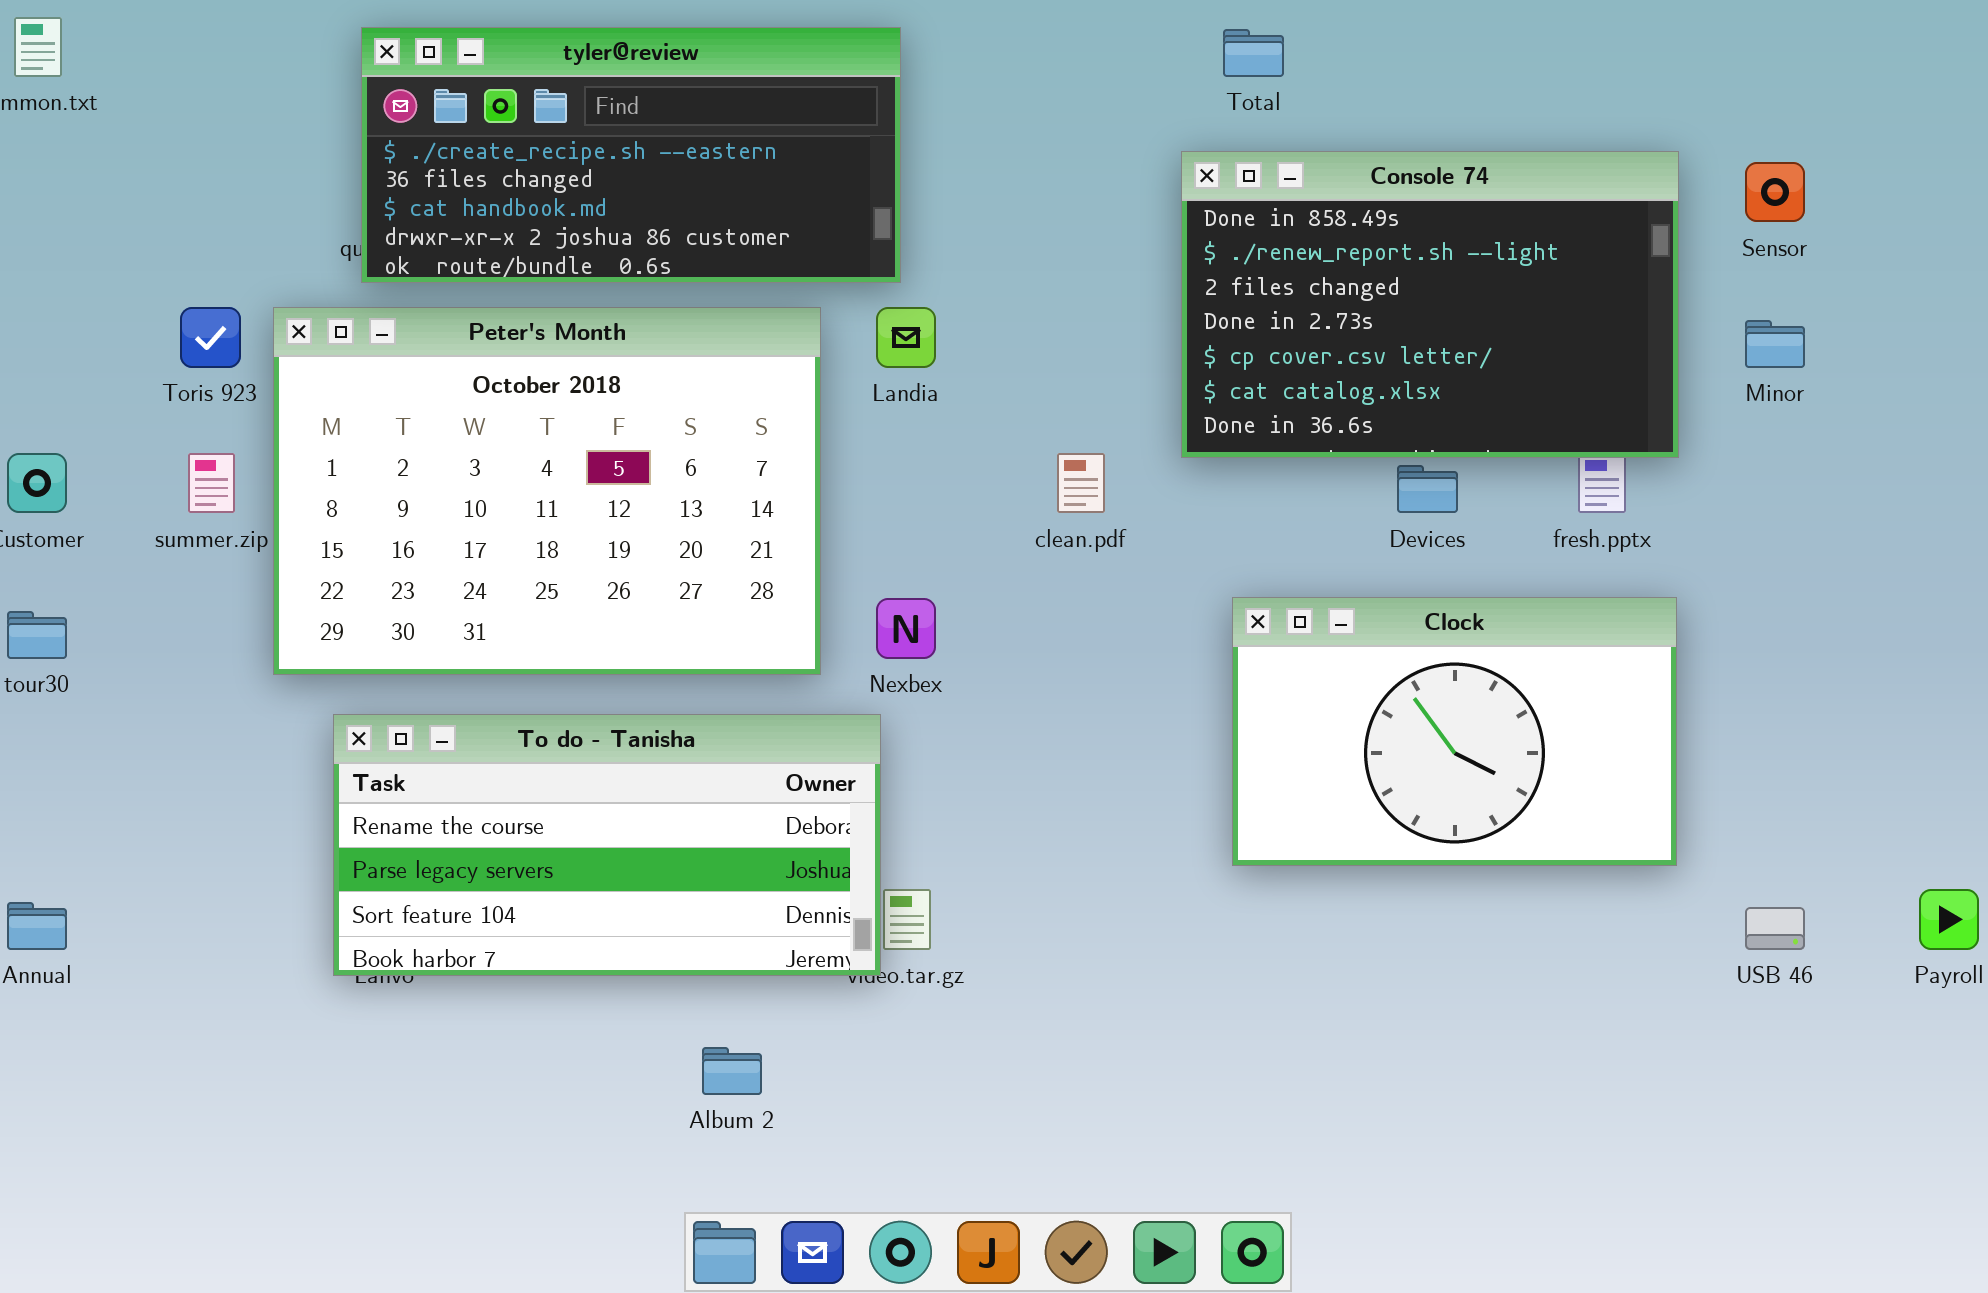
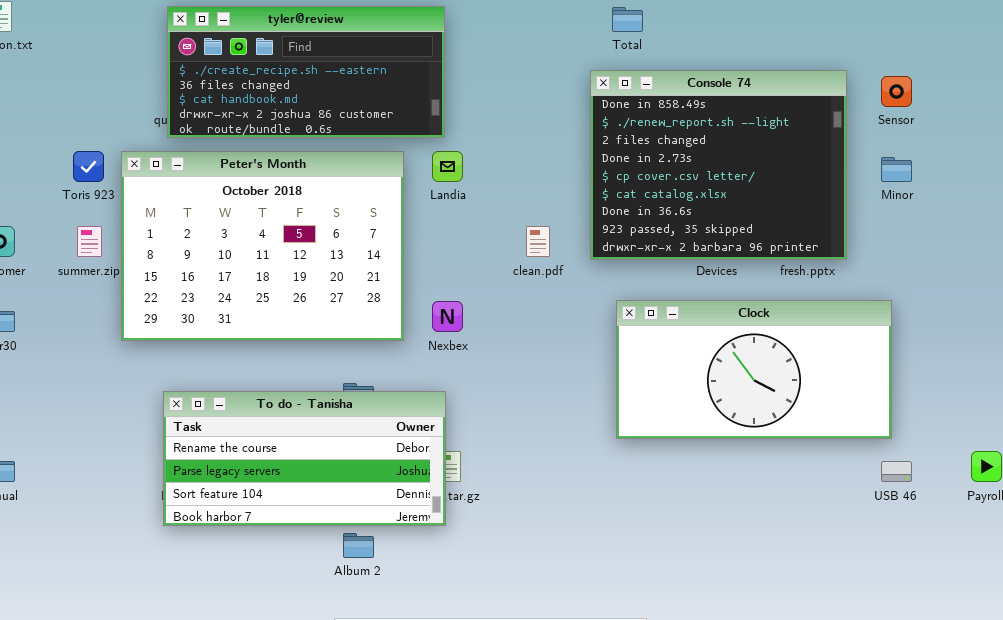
Console 74: [1181,151,1679,458] -> [590,70,847,260], resized
Clock: [1232,597,1677,866] -> [616,300,892,439], resized
To do - Tanisha: [333,714,881,976] -> [163,391,446,526], moved

